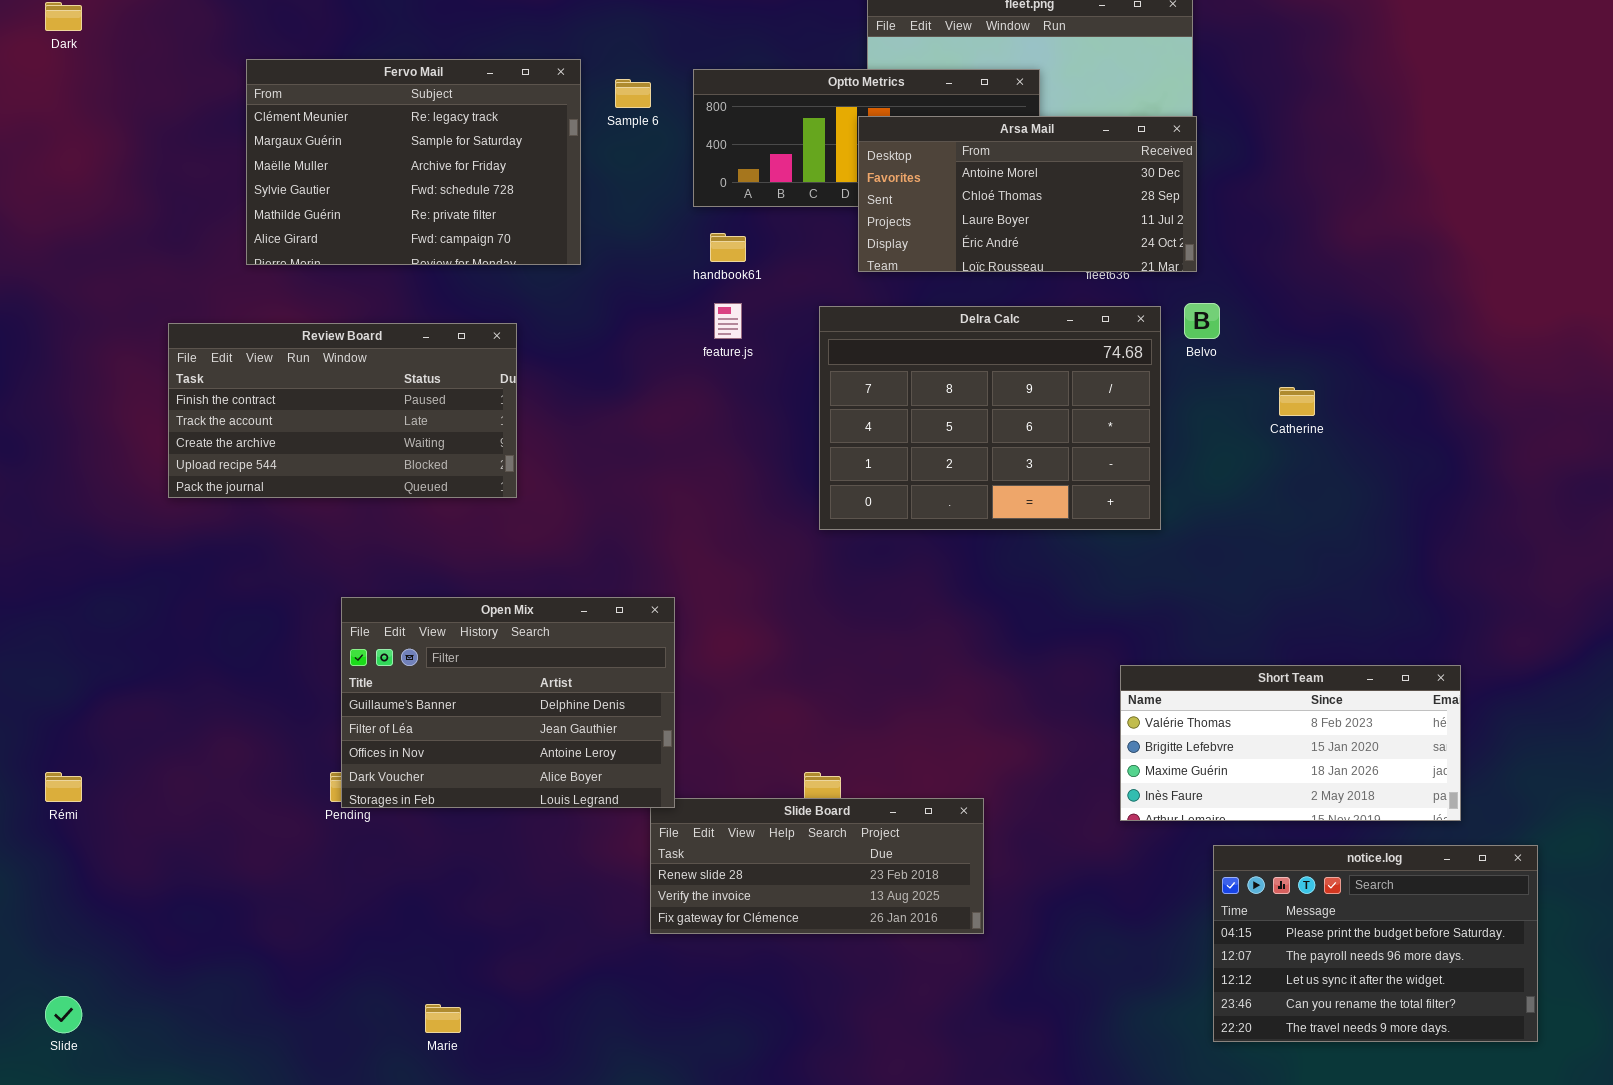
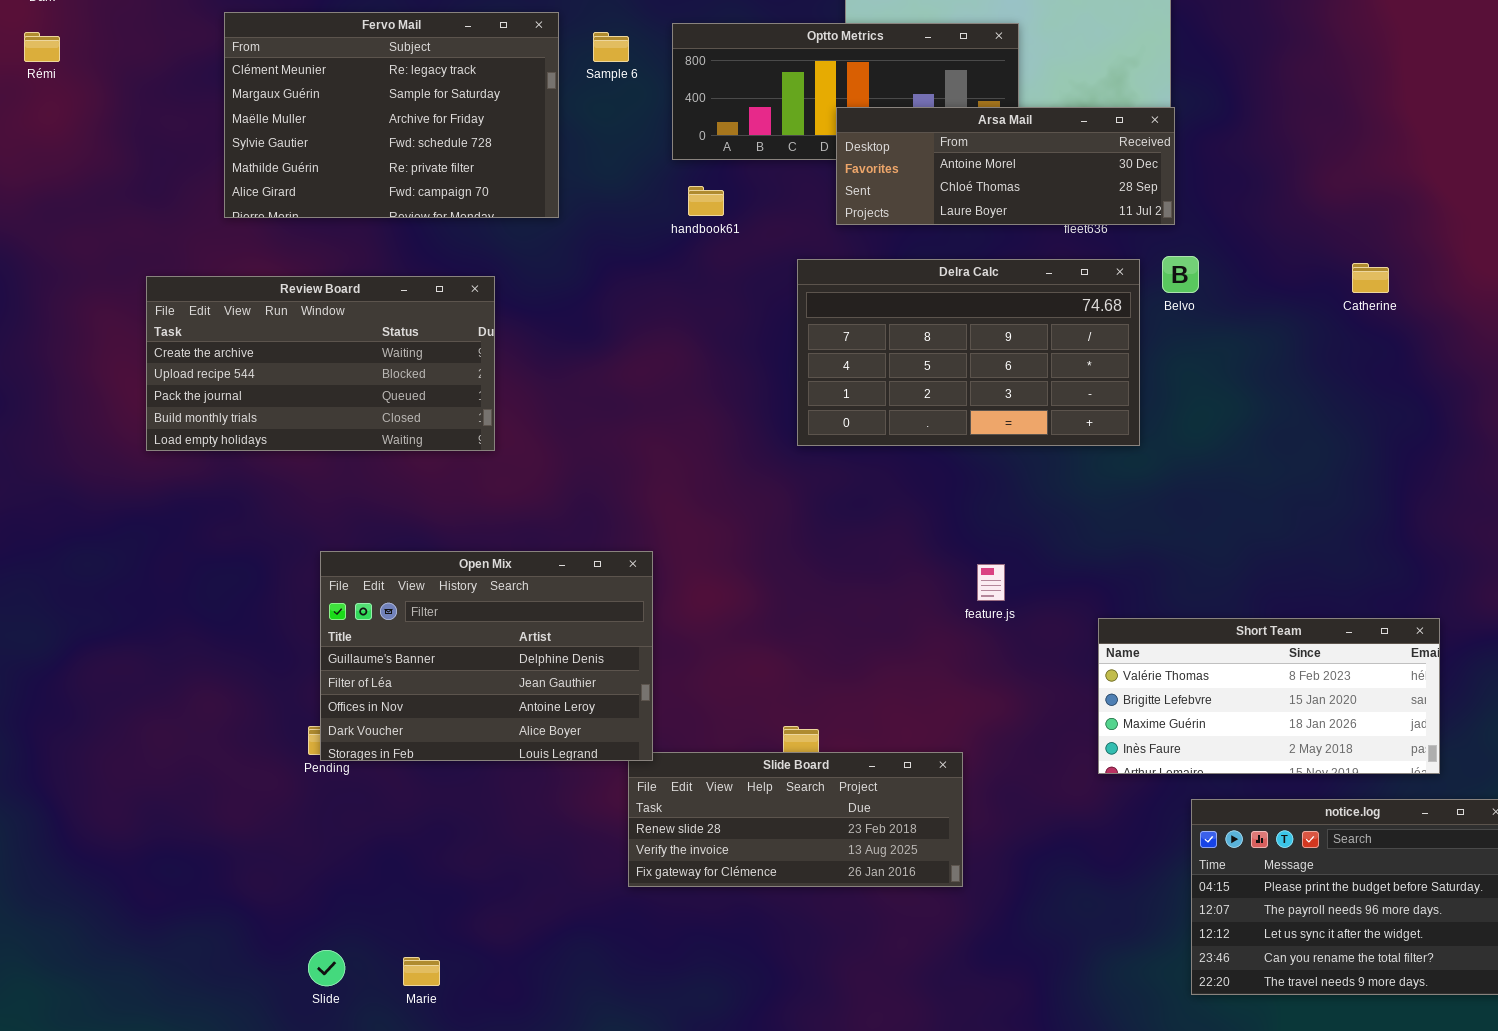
Arsa Mail: [858,116,1197,272] -> [836,107,1175,225], resized
feature.js: [714,303,742,339] -> [977,564,1005,601], moved
Delra Calc: [819,306,1161,530] -> [797,259,1140,446], resized
Review Board: [168,323,517,498] -> [146,276,495,451], scrolled down 2 rows
Catherine: [1279,387,1315,416] -> [1352,263,1389,293], moved
Rémi: [45,772,82,802] -> [24,32,60,62], moved
Slide: [45,996,82,1033] -> [308,950,345,986], moved

